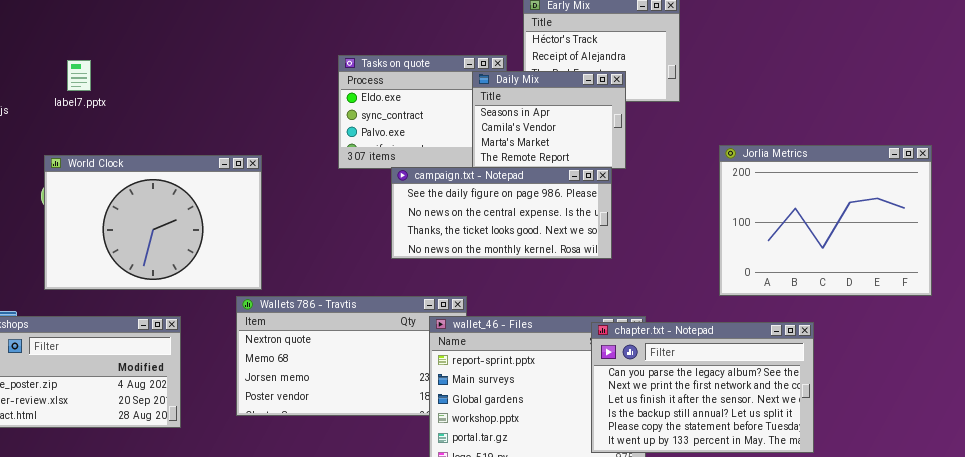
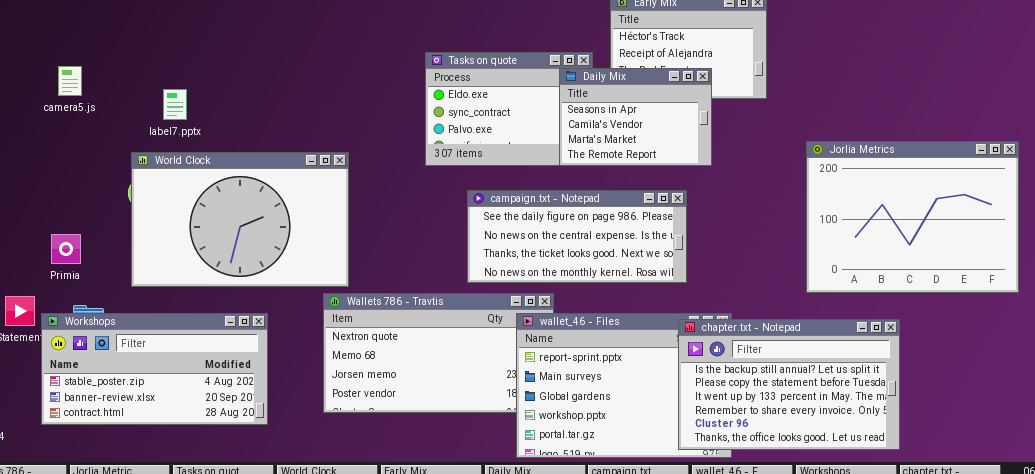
label7.pptx: [67,60,91,91] -> [163,89,187,120], moved
campaign.txt - Notepad: [391,167,612,259] -> [467,190,687,283], moved
chapter.txt - Notepad: [591,322,814,453] -> [678,319,900,450], scrolled down 3 rows

